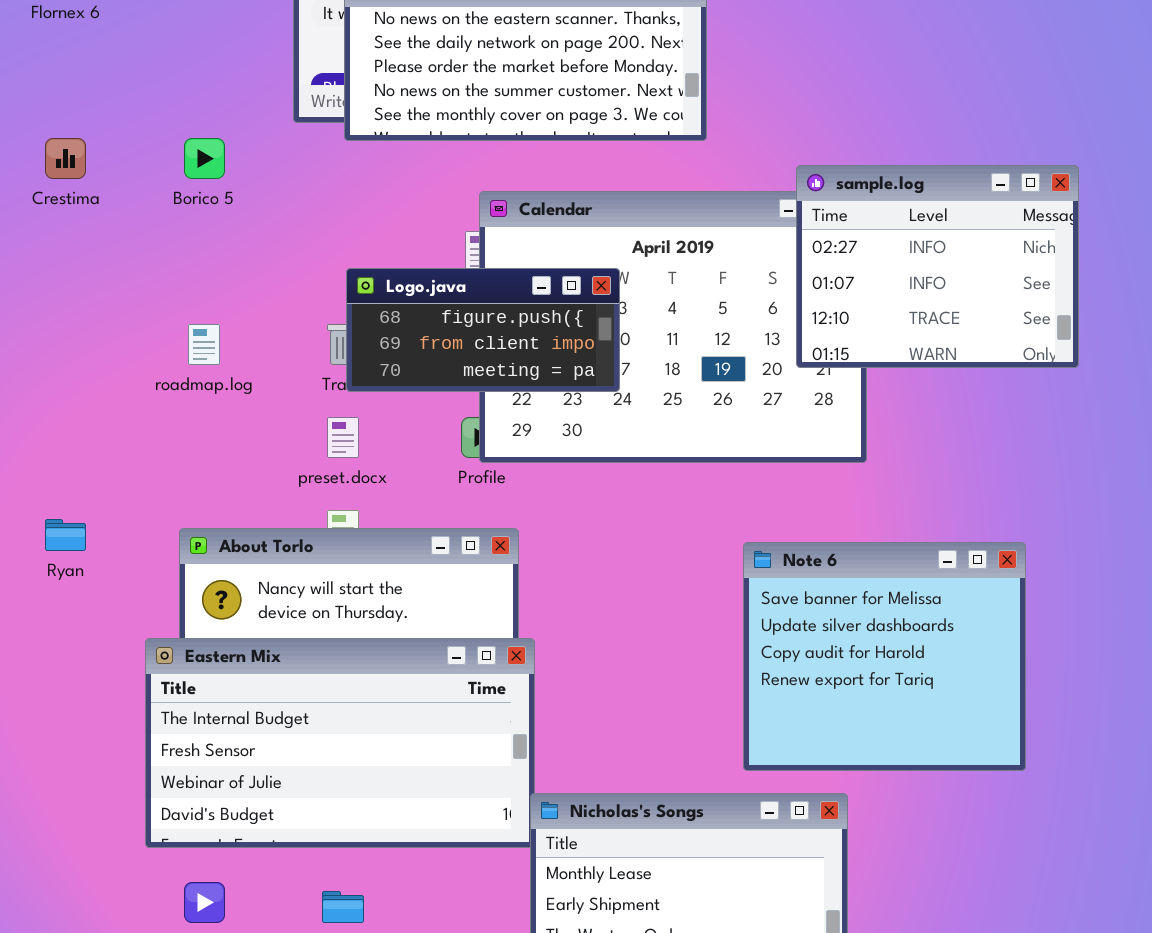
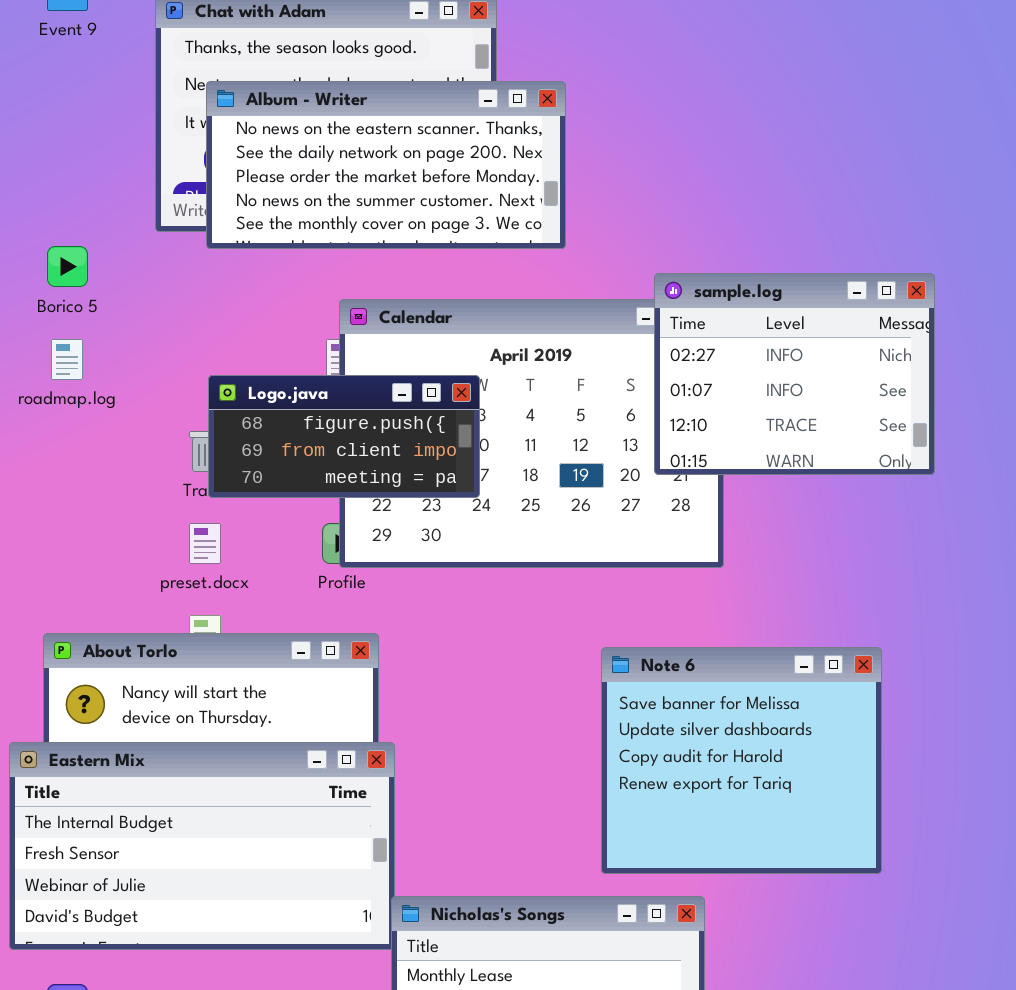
roadmap.log: [188,324,220,365] -> [51,339,83,380], moved

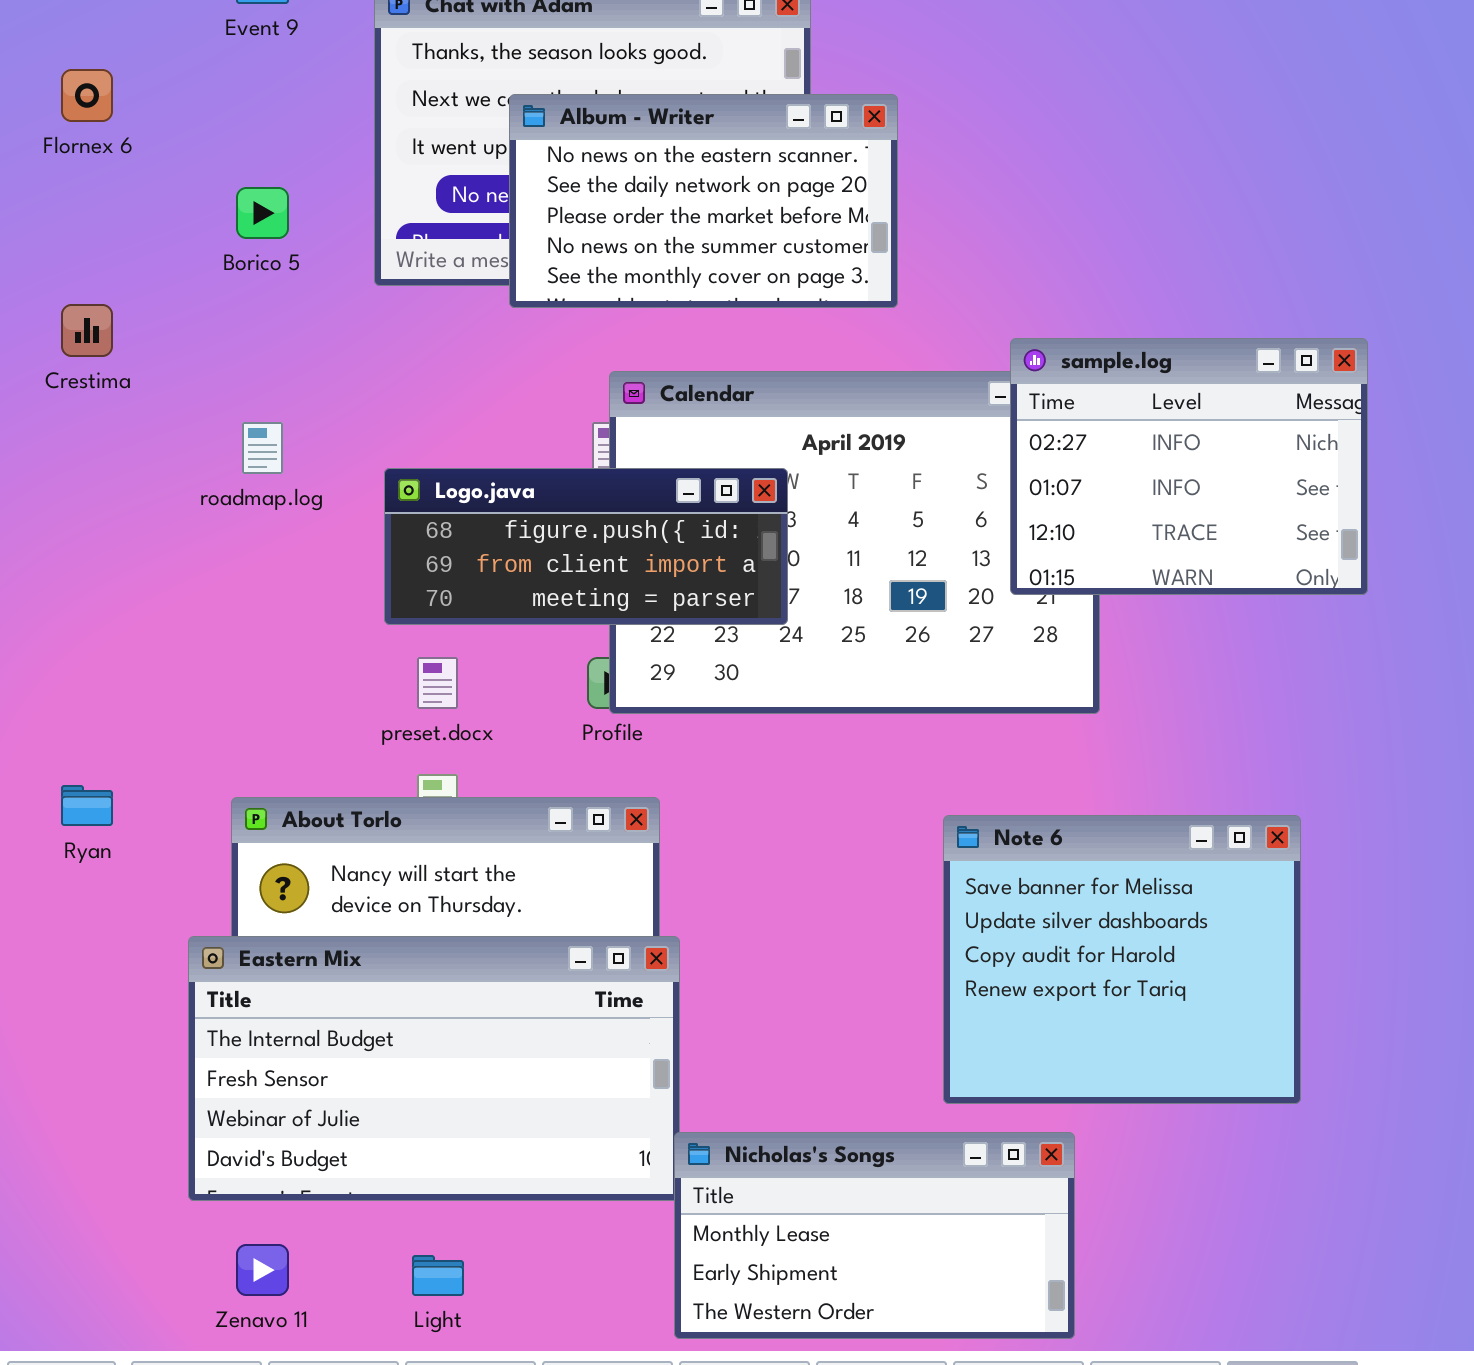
Album - Writer: [206,81,566,249] -> [509,94,898,308], resized
Borico 5: [47,246,88,287] -> [236,187,289,239], moved
Logo.java: [208,375,480,498] -> [384,468,788,625], resized

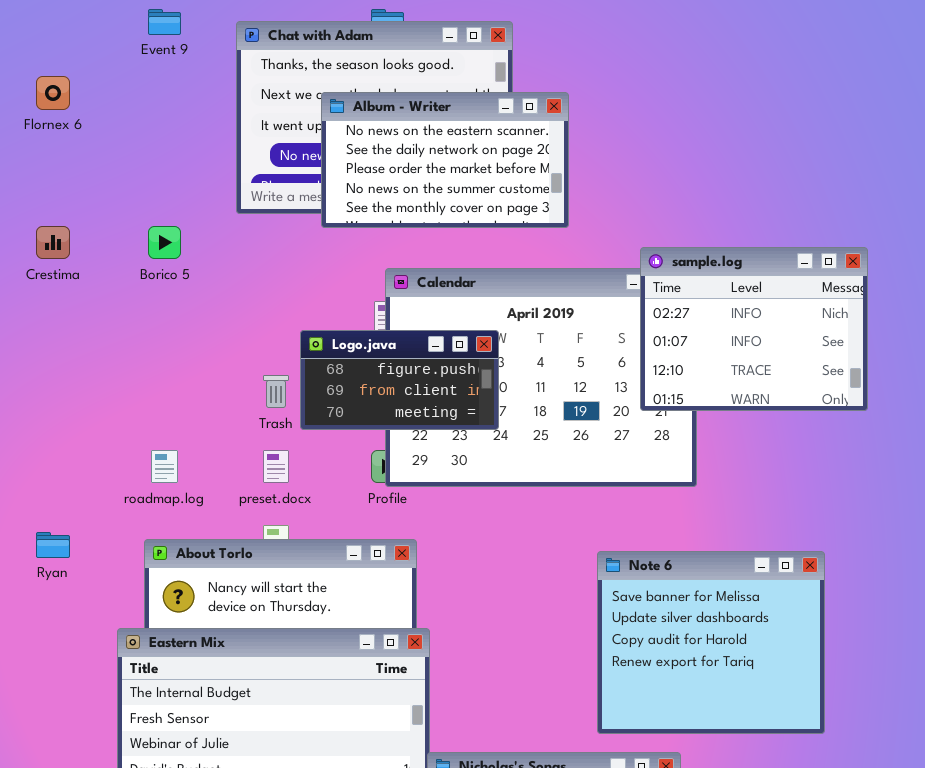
Borico 5: [236,187,289,239] -> [148,226,181,259], moved
roadmap.log: [242,422,283,474] -> [151,450,178,483], moved
Logo.java: [384,468,788,625] -> [300,330,499,430], resized

